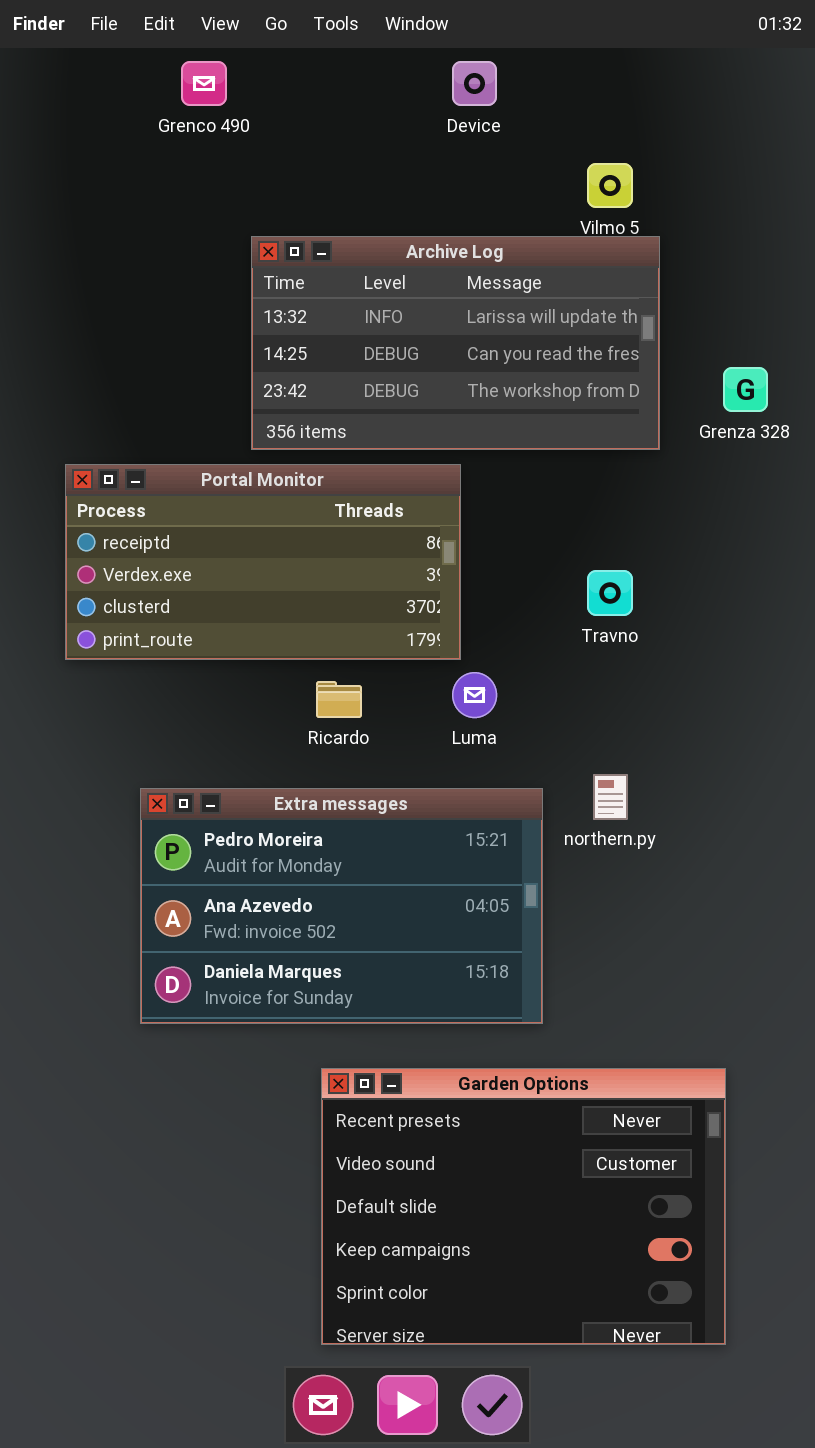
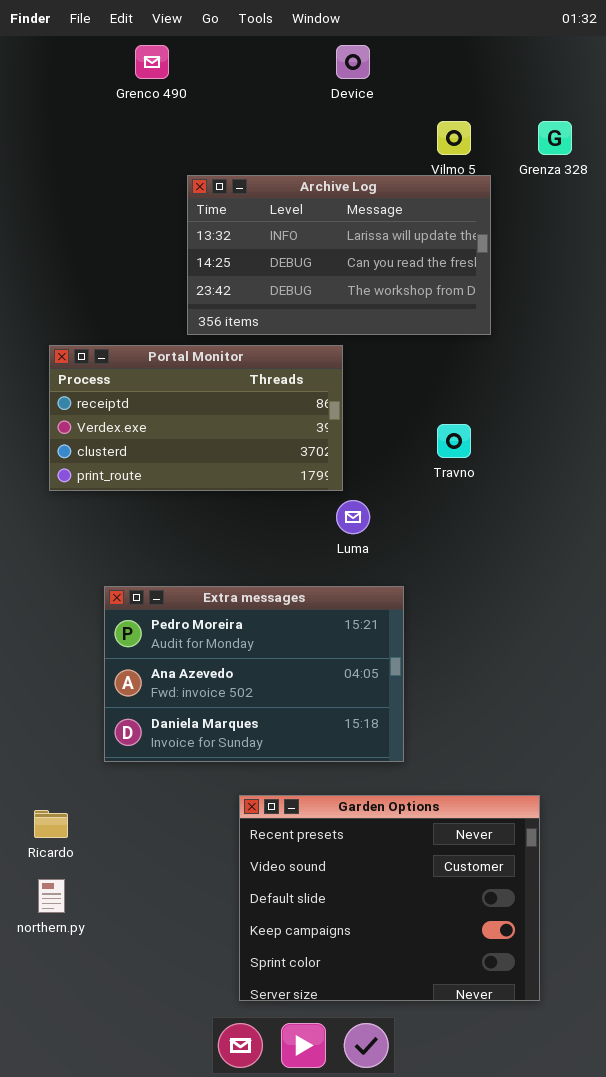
Grenza 328: [723,367,768,412] -> [538,121,572,155], moved
Ricardo: [316,681,362,718] -> [34,810,68,838], moved
northern.py: [593,774,628,820] -> [38,879,65,913], moved

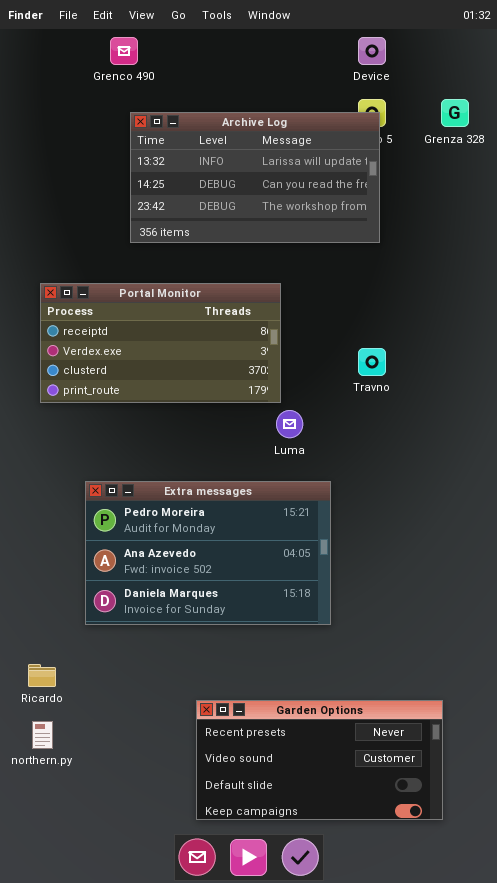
Device: [336,45,370,79] -> [358,37,386,65], moved
Archive Log: [187,175,491,335] -> [130,112,380,243], moved
Garden Options: [239,795,540,1001] -> [196,700,443,820], resized

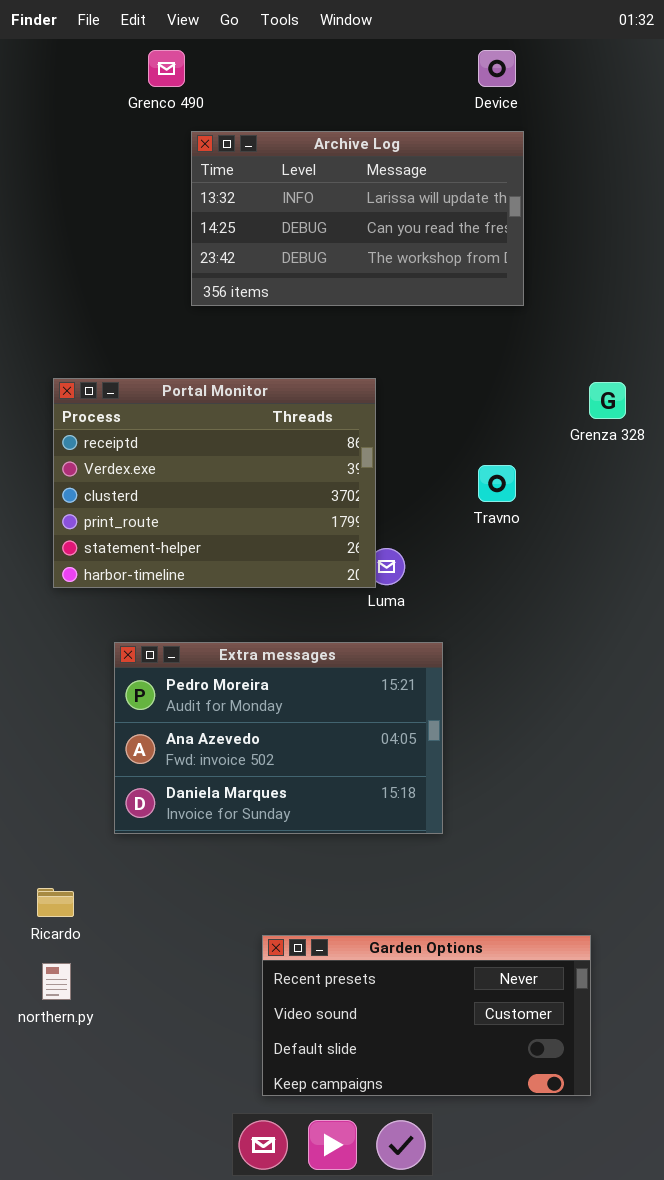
Grenza 328: [441,99,469,127] -> [589,382,626,419], moved
Archive Log: [130,112,380,243] -> [191,131,524,306], moved
Portal Monitor: [40,283,281,403] -> [53,378,376,588], resized

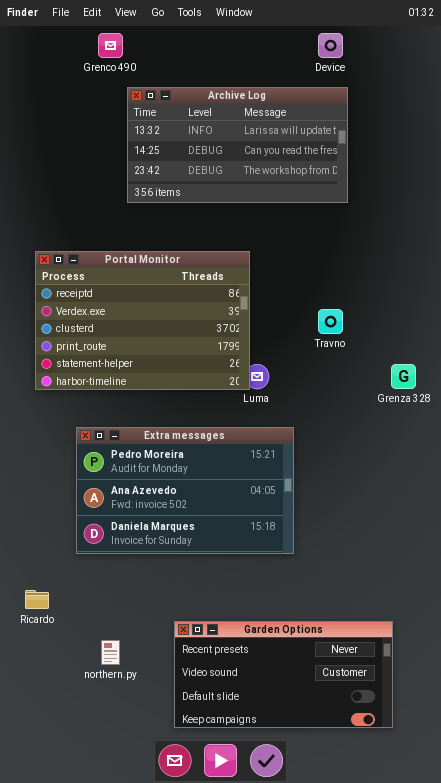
Grenza 328: [589,382,626,419] -> [391,364,416,389], moved
northern.py: [42,963,71,1000] -> [101,640,120,665], moved

